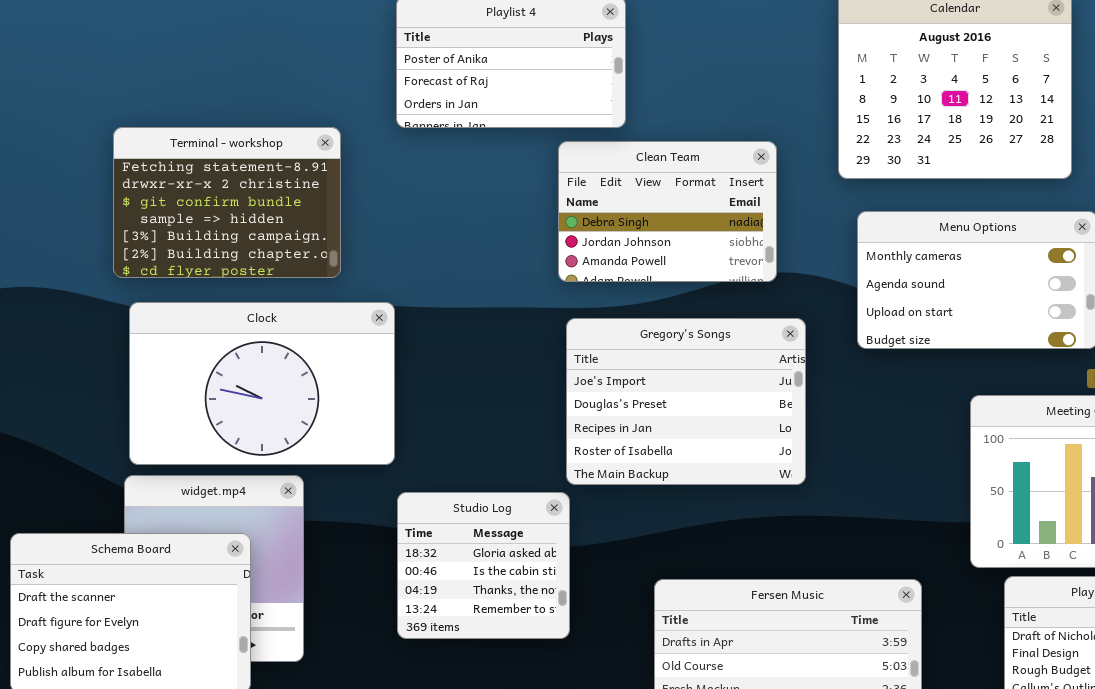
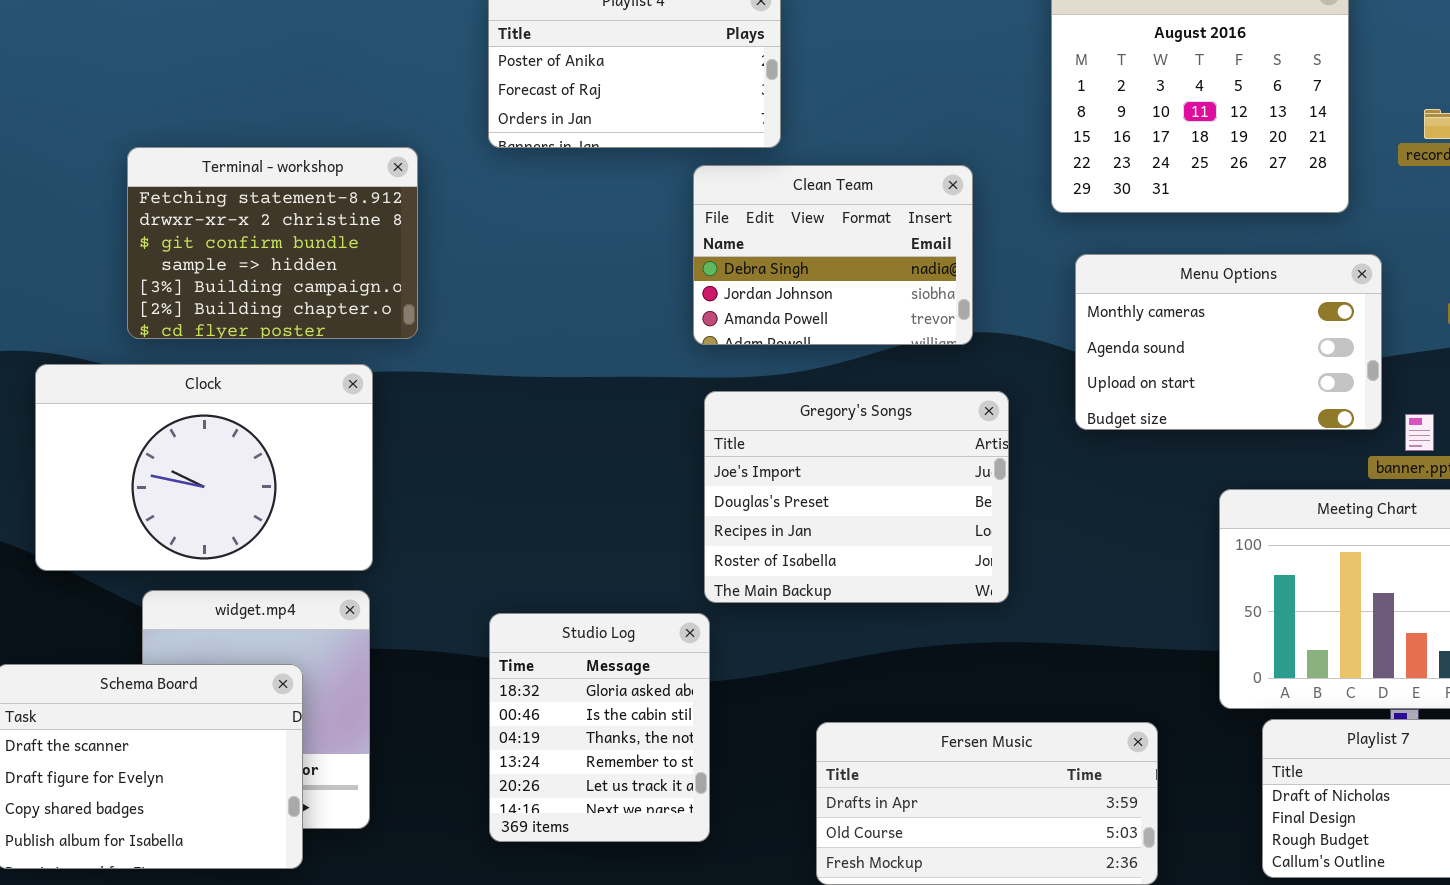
Clock: [129,302,395,465] -> [35,364,373,571], moved
Studio Log: [397,492,570,639] -> [489,613,710,842], resized

